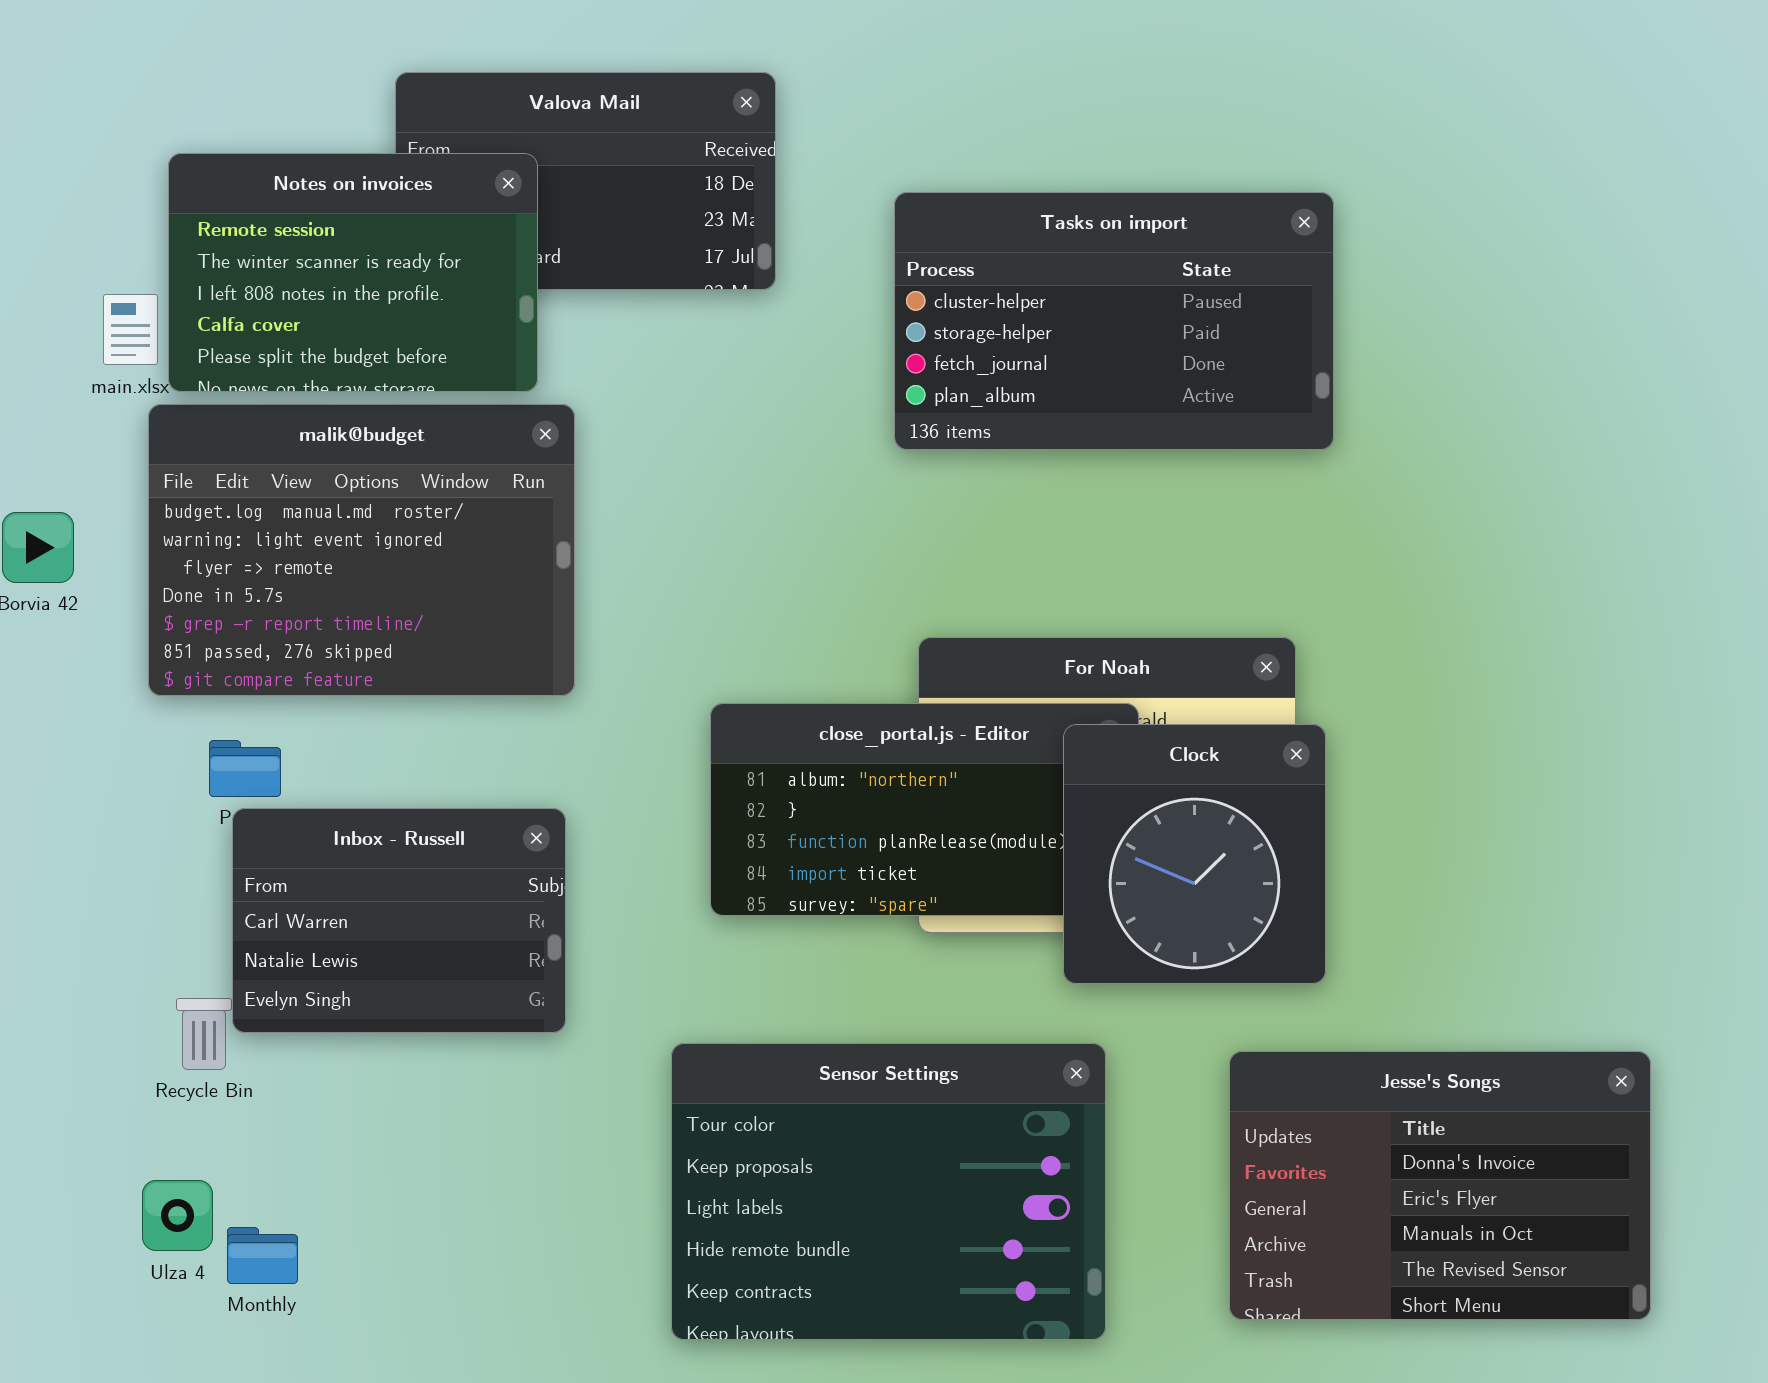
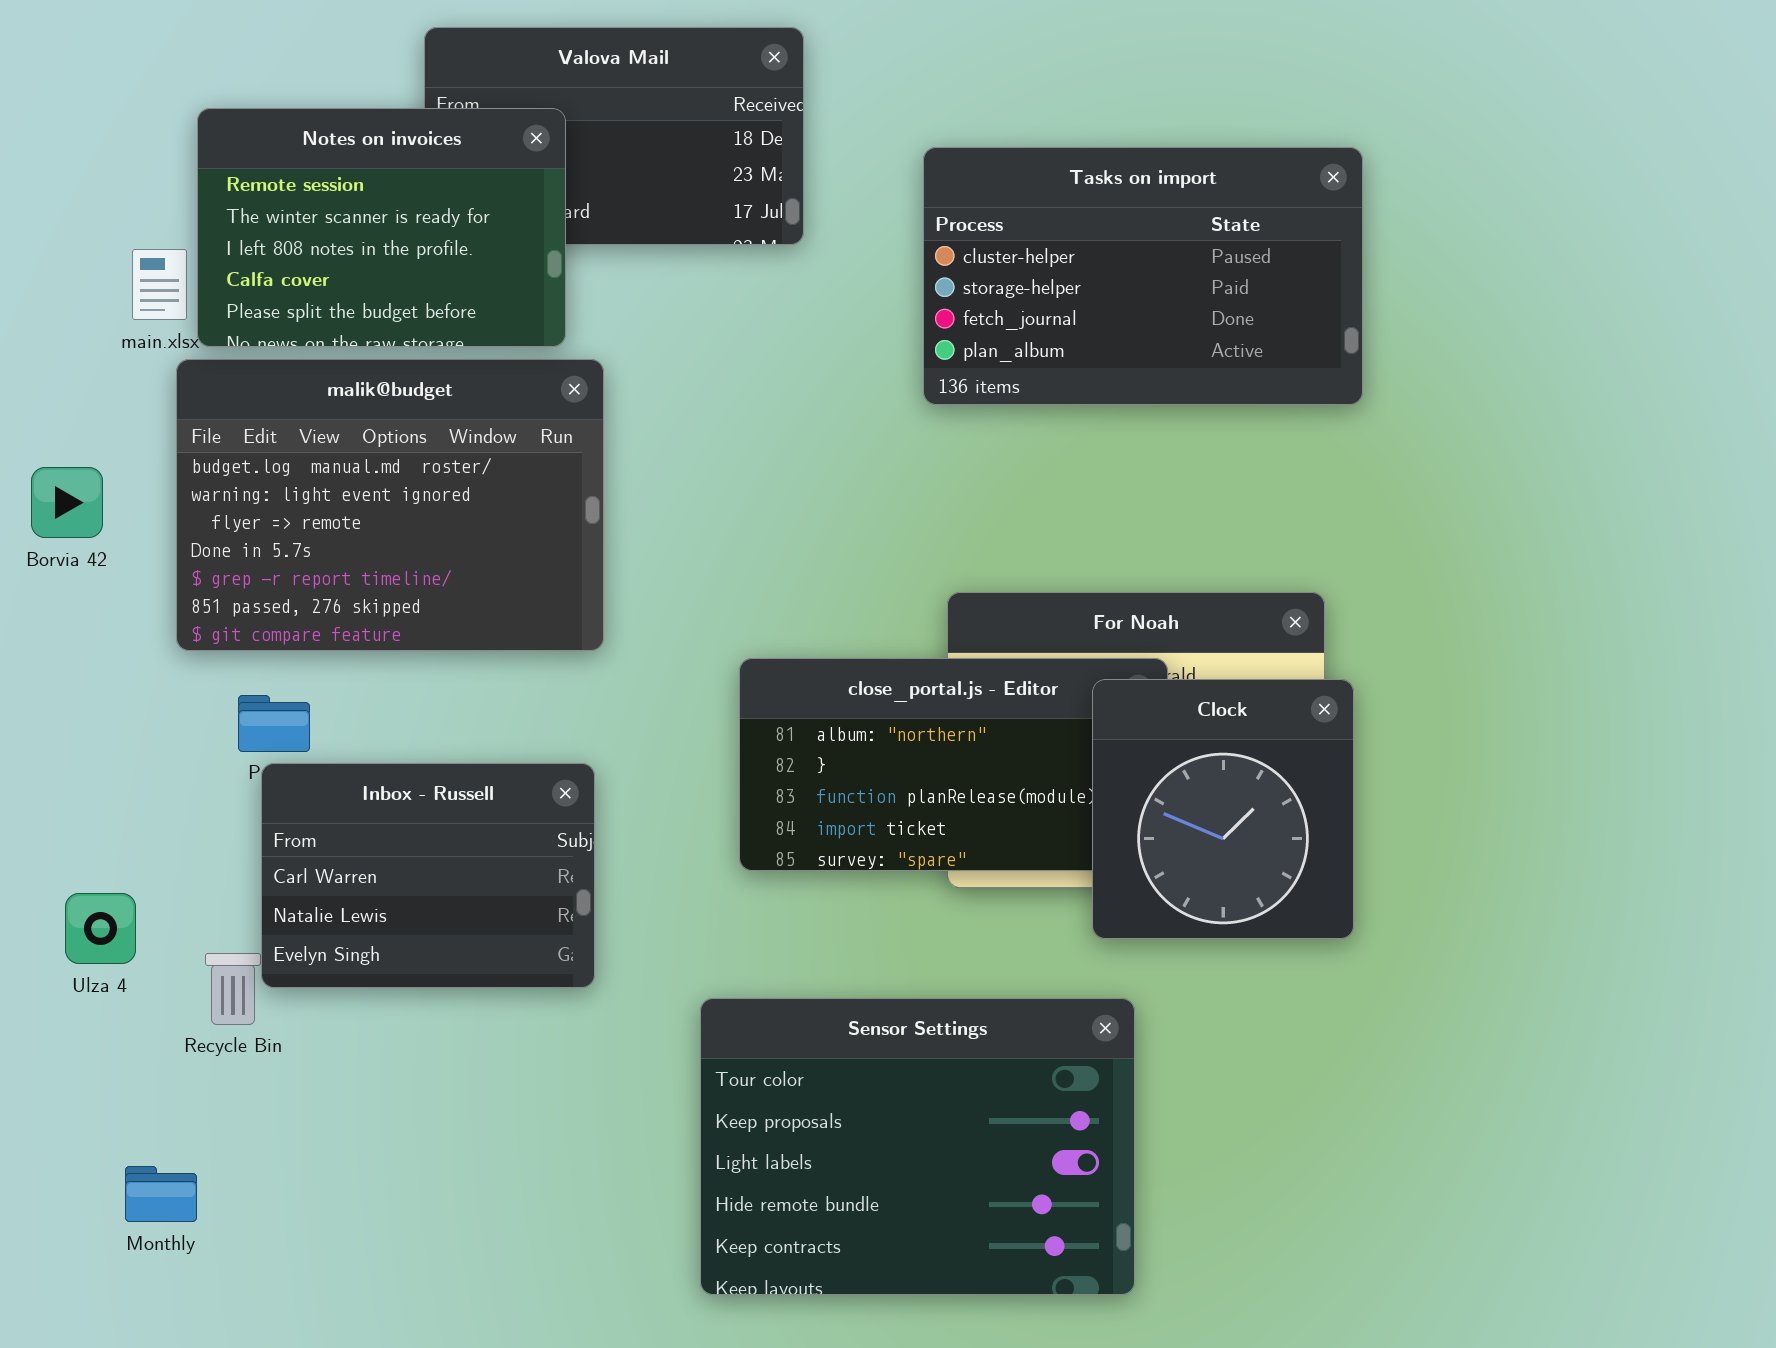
Jesse's Songs: [1229,1051,1651,1320] -> none, closed
Ulza 4: [142,1180,213,1251] -> [65,893,136,964], moved
Monthly: [227,1227,298,1284] -> [125,1166,197,1222], moved

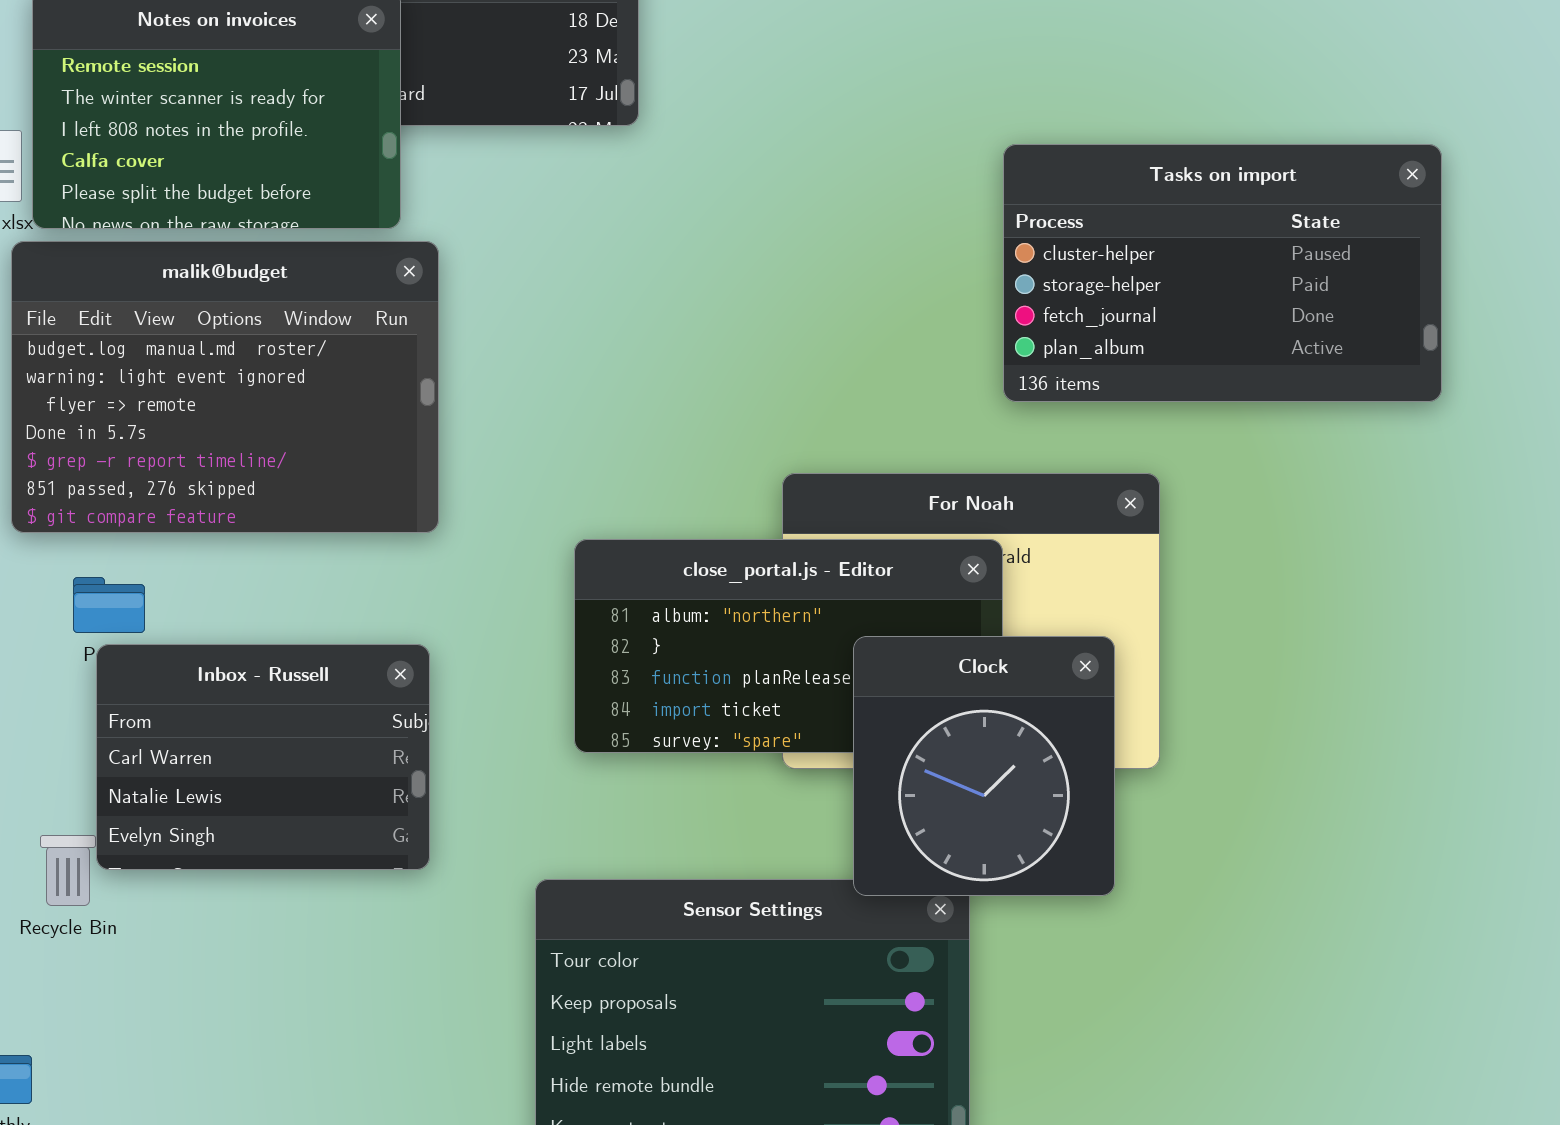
Tasks on import: [923,147,1363,405] -> [1003,144,1442,402], moved
Clock: [1092,679,1354,939] -> [853,636,1115,896], moved

